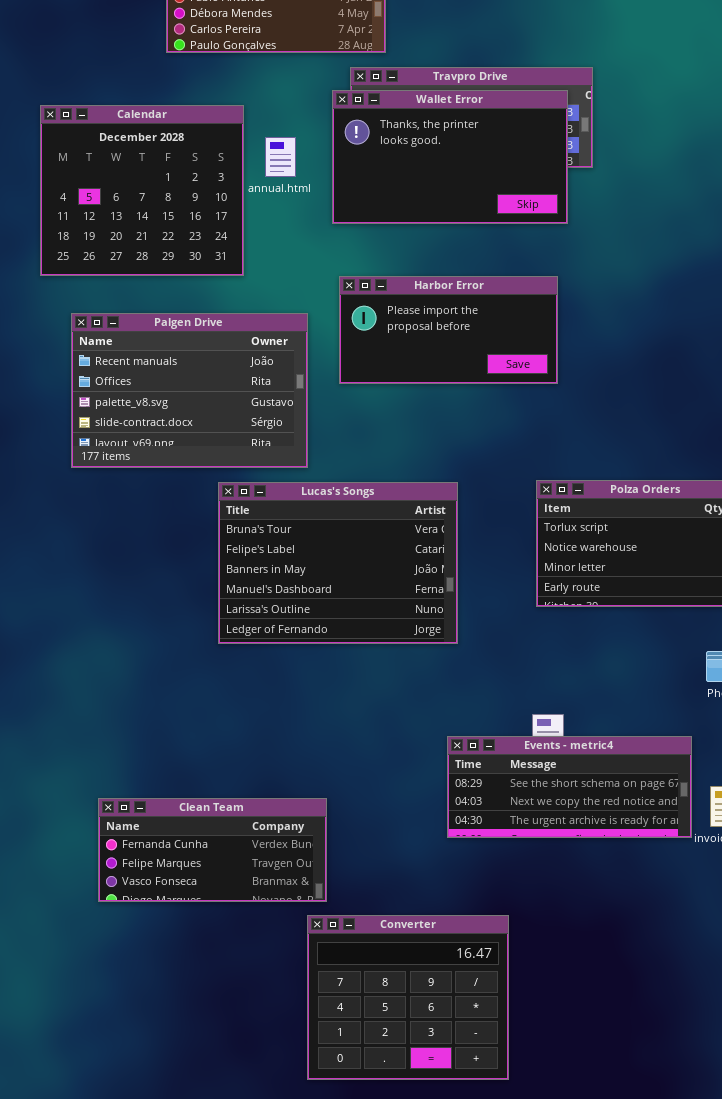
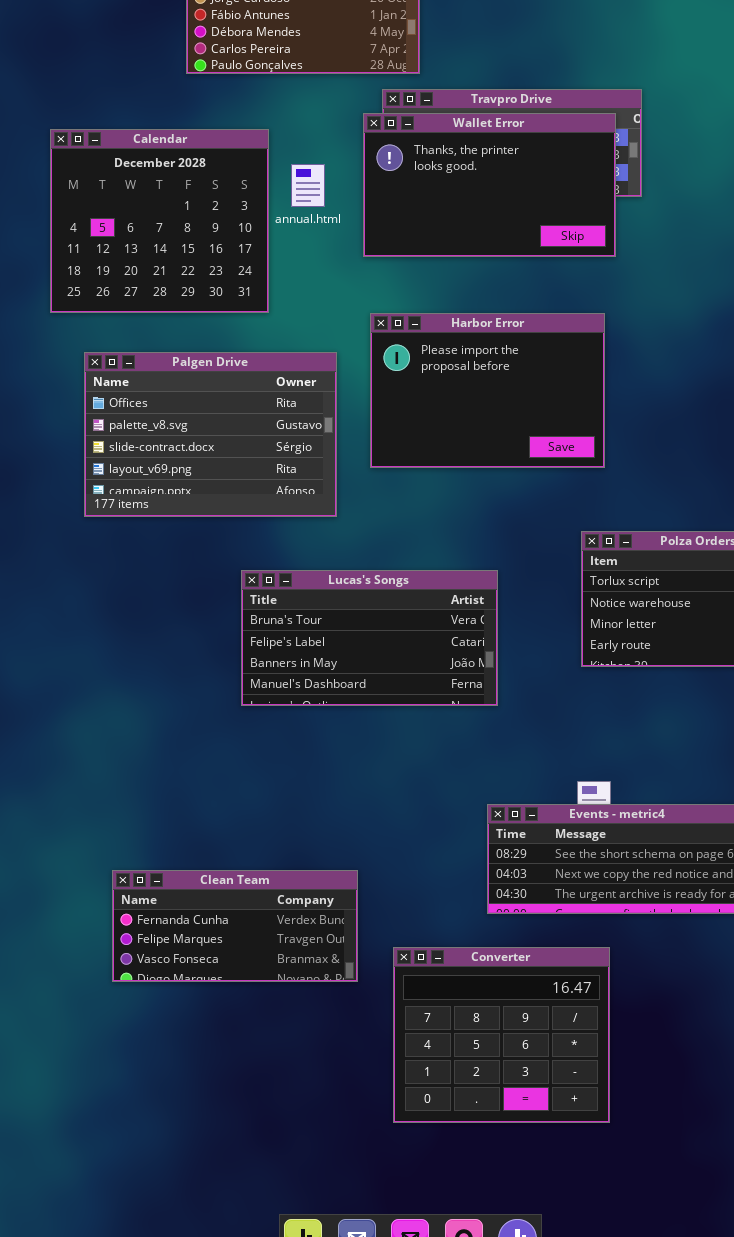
Harbor Error: [339,276,558,384] -> [370,313,605,468], resized
Palgen Drive: [71,313,308,468] -> [84,352,337,517], scrolled down 1 row
Lucas's Songs: [218,482,458,644] -> [241,570,498,706], resized
Converter: [307,915,509,1080] -> [393,947,610,1123], moved

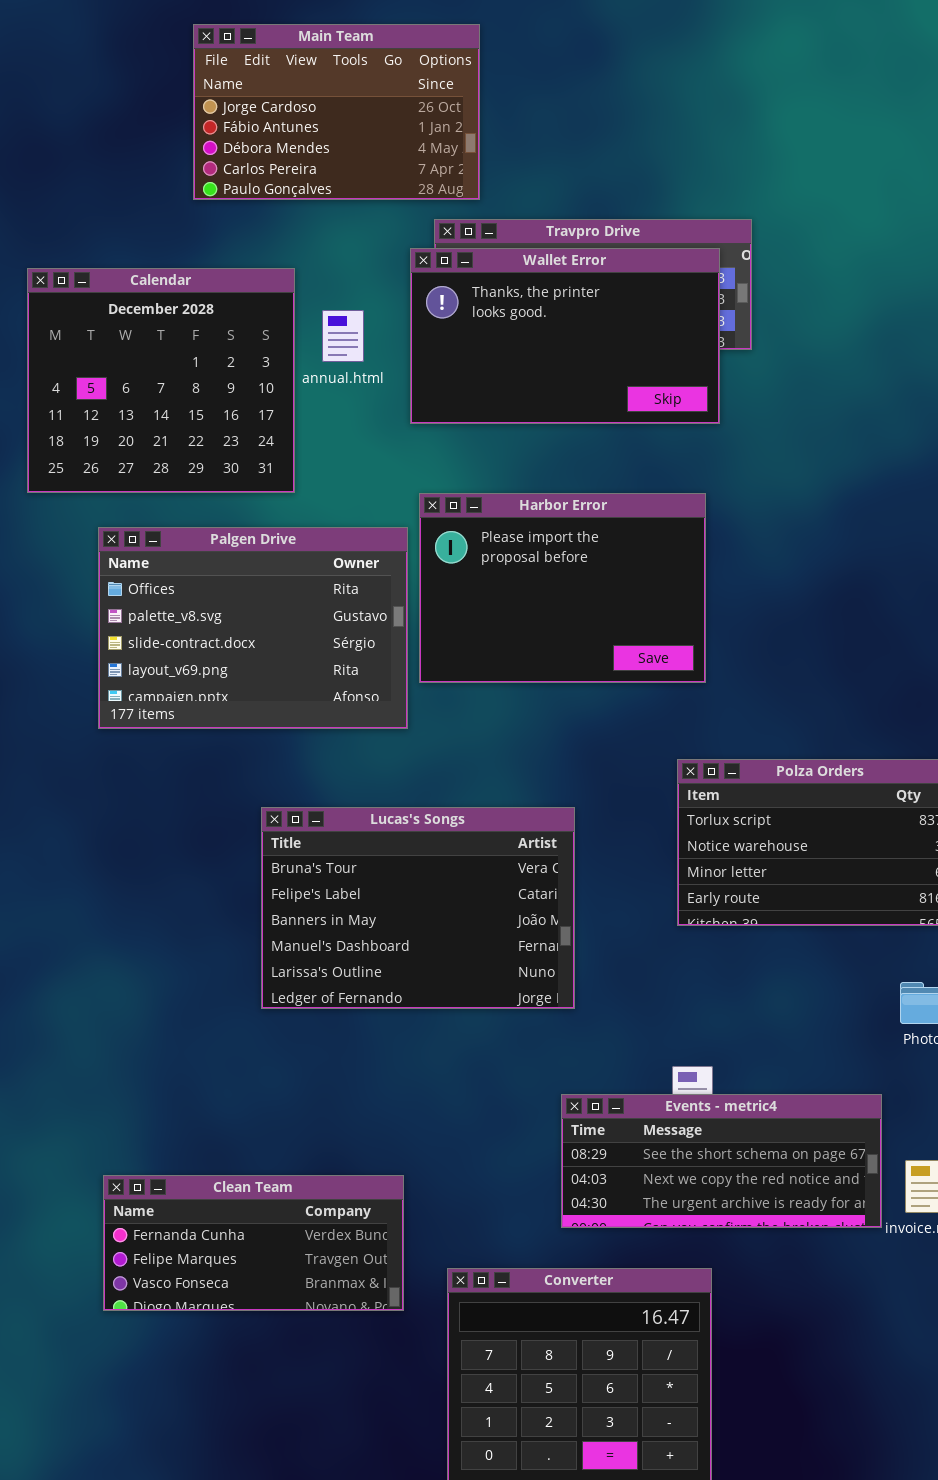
Palgen Drive: [84,352,337,517] -> [98,527,408,729], moved
Lucas's Songs: [241,570,498,706] -> [261,807,575,1009], resized

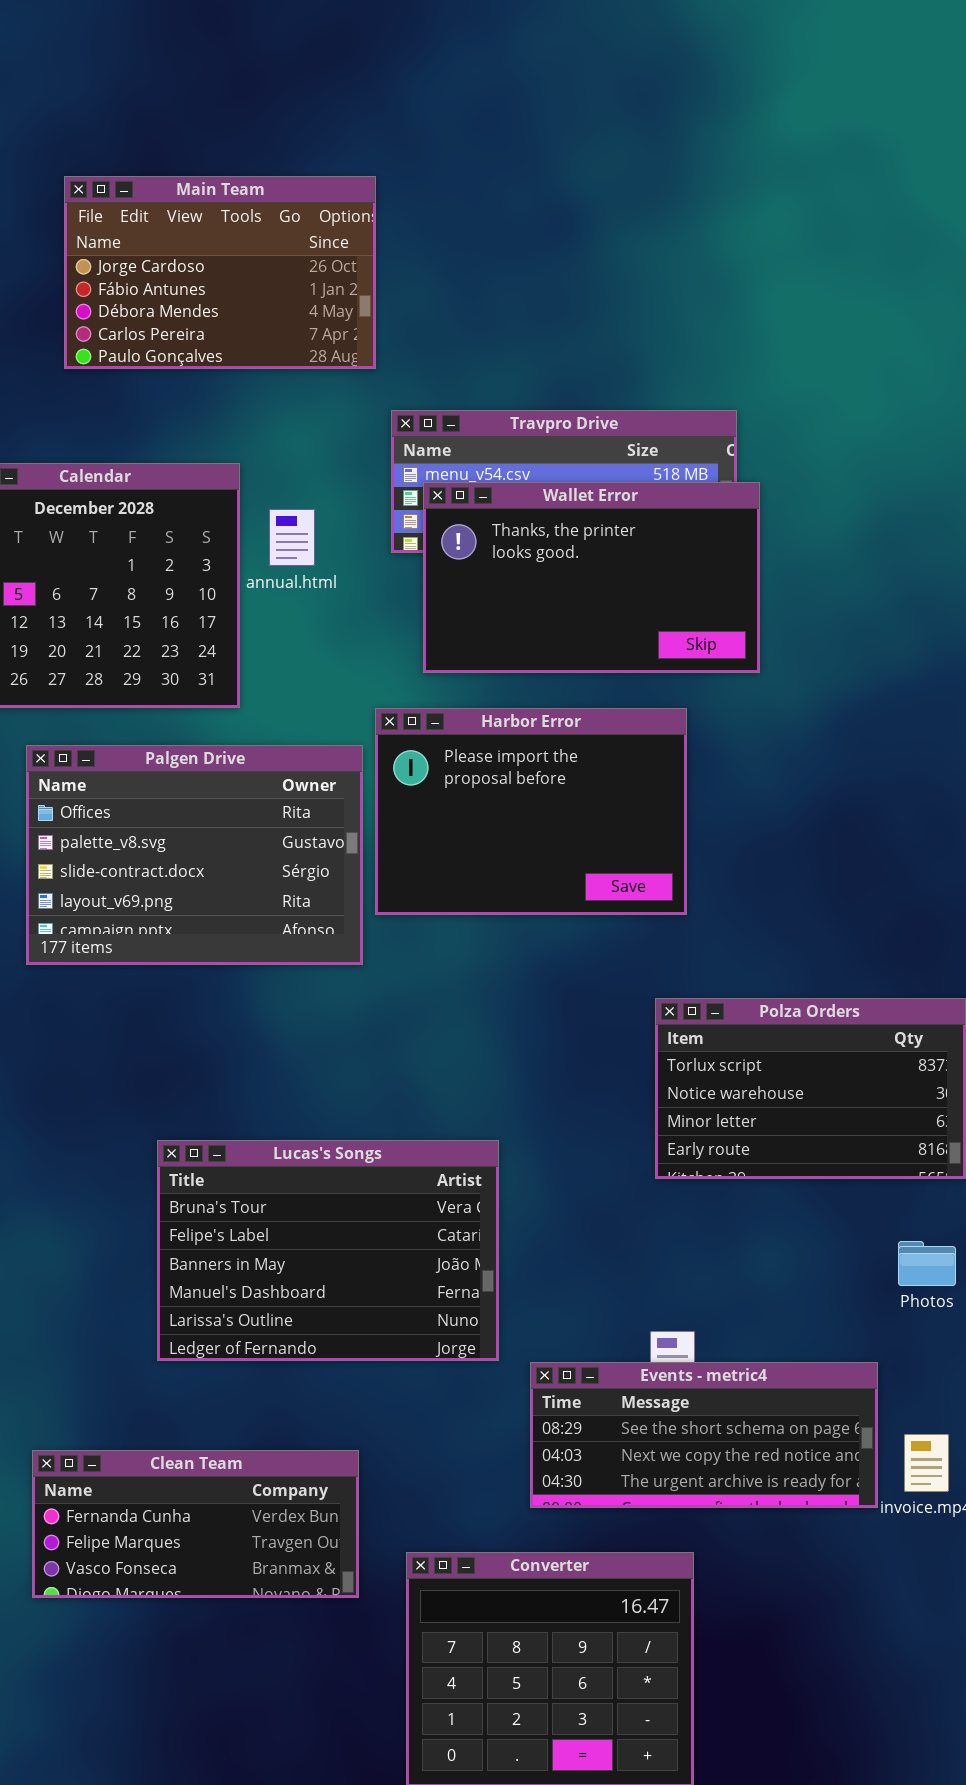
Main Team: [193,24,480,200] -> [64,176,376,369], moved
Wallet Error: [410,248,720,424] -> [423,482,760,673], moved
Lucas's Songs: [261,807,575,1009] -> [157,1140,499,1361], moved

